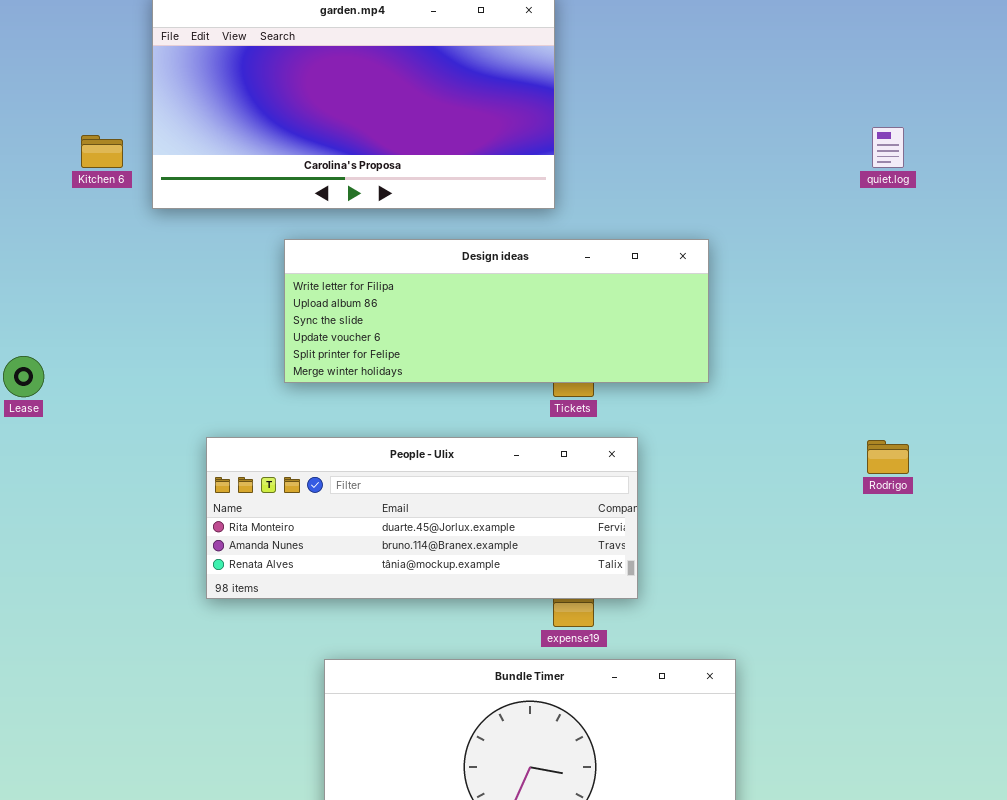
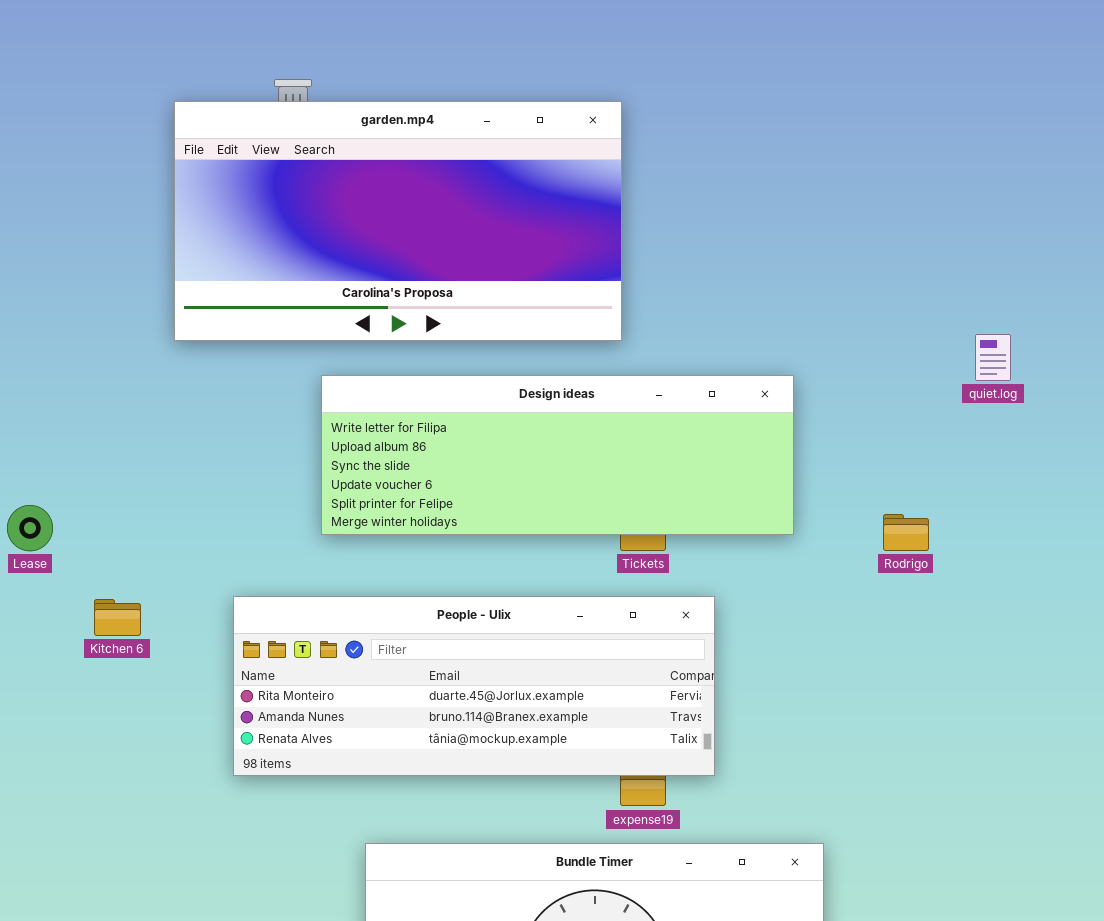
quiet.log: [872,127,904,168] -> [975,334,1011,381], moved
Kitchen 6: [81,135,123,168] -> [94,599,141,636], moved
Rodrigo: [867,440,909,474] -> [883,514,929,551], moved

